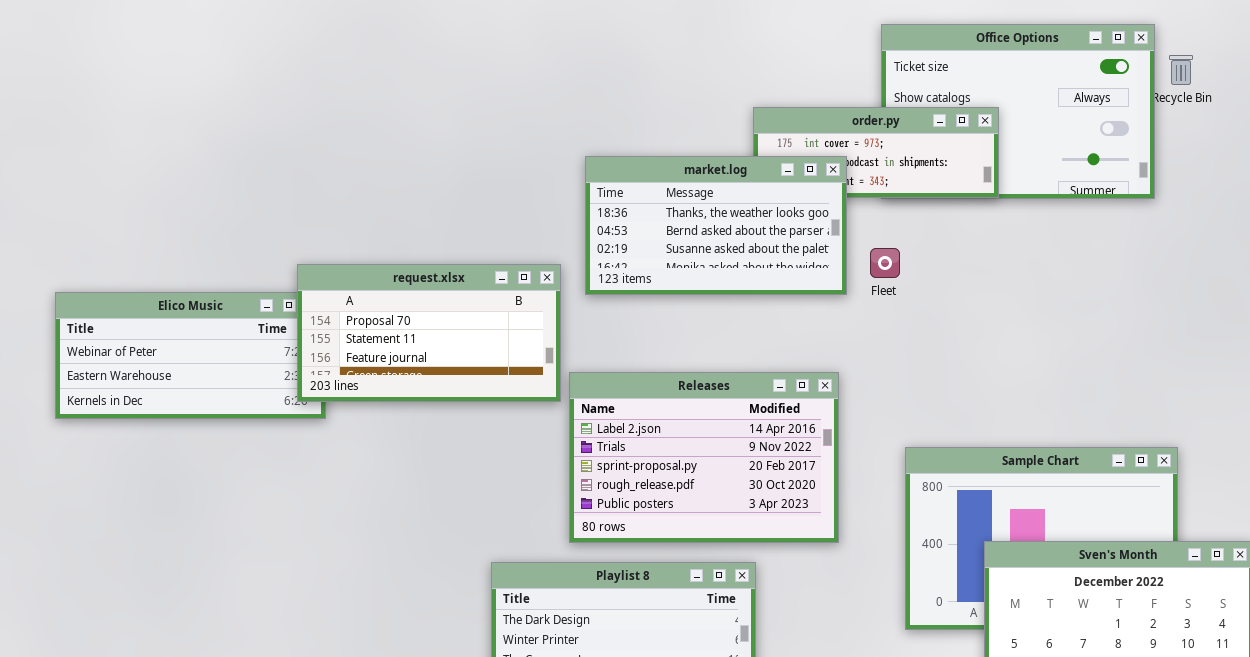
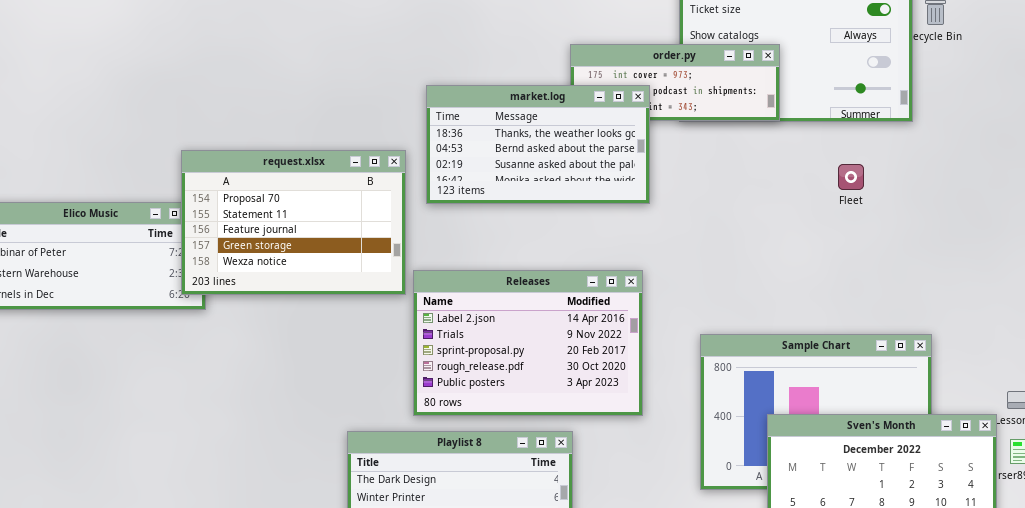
Fleet: [870,248,900,278] -> [838,164,864,190], moved
request.xlsx: [297,264,561,402] -> [181,150,406,295], resized

